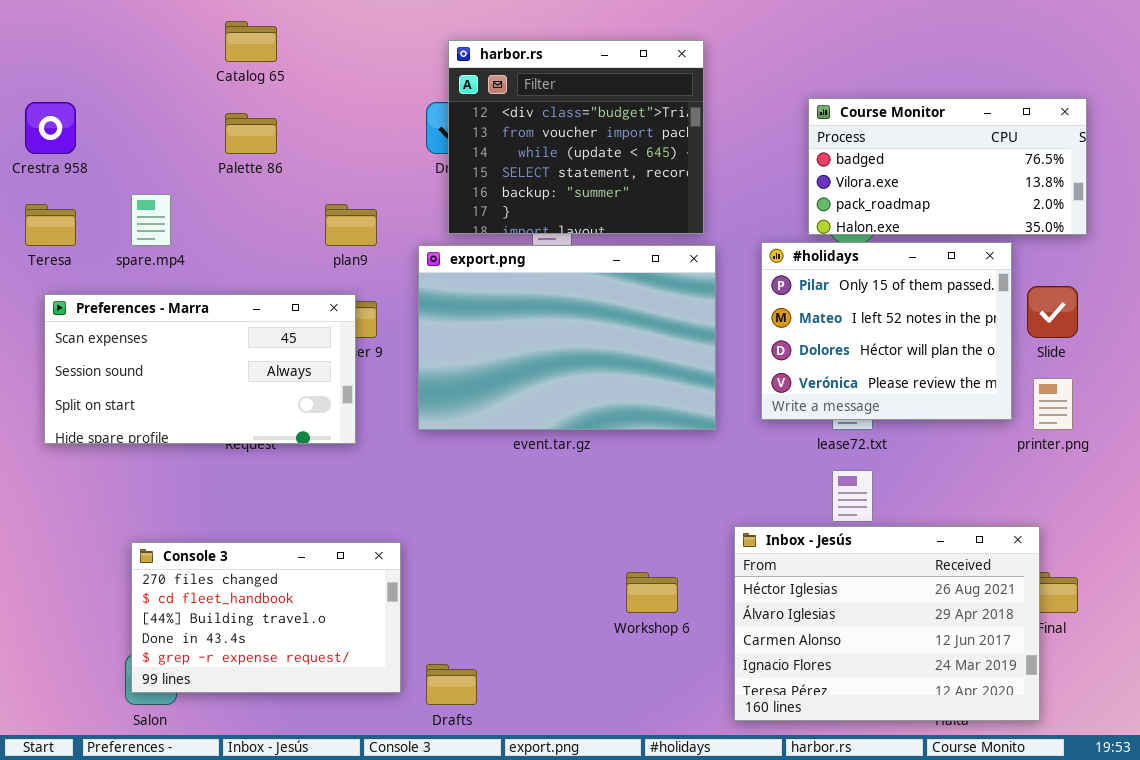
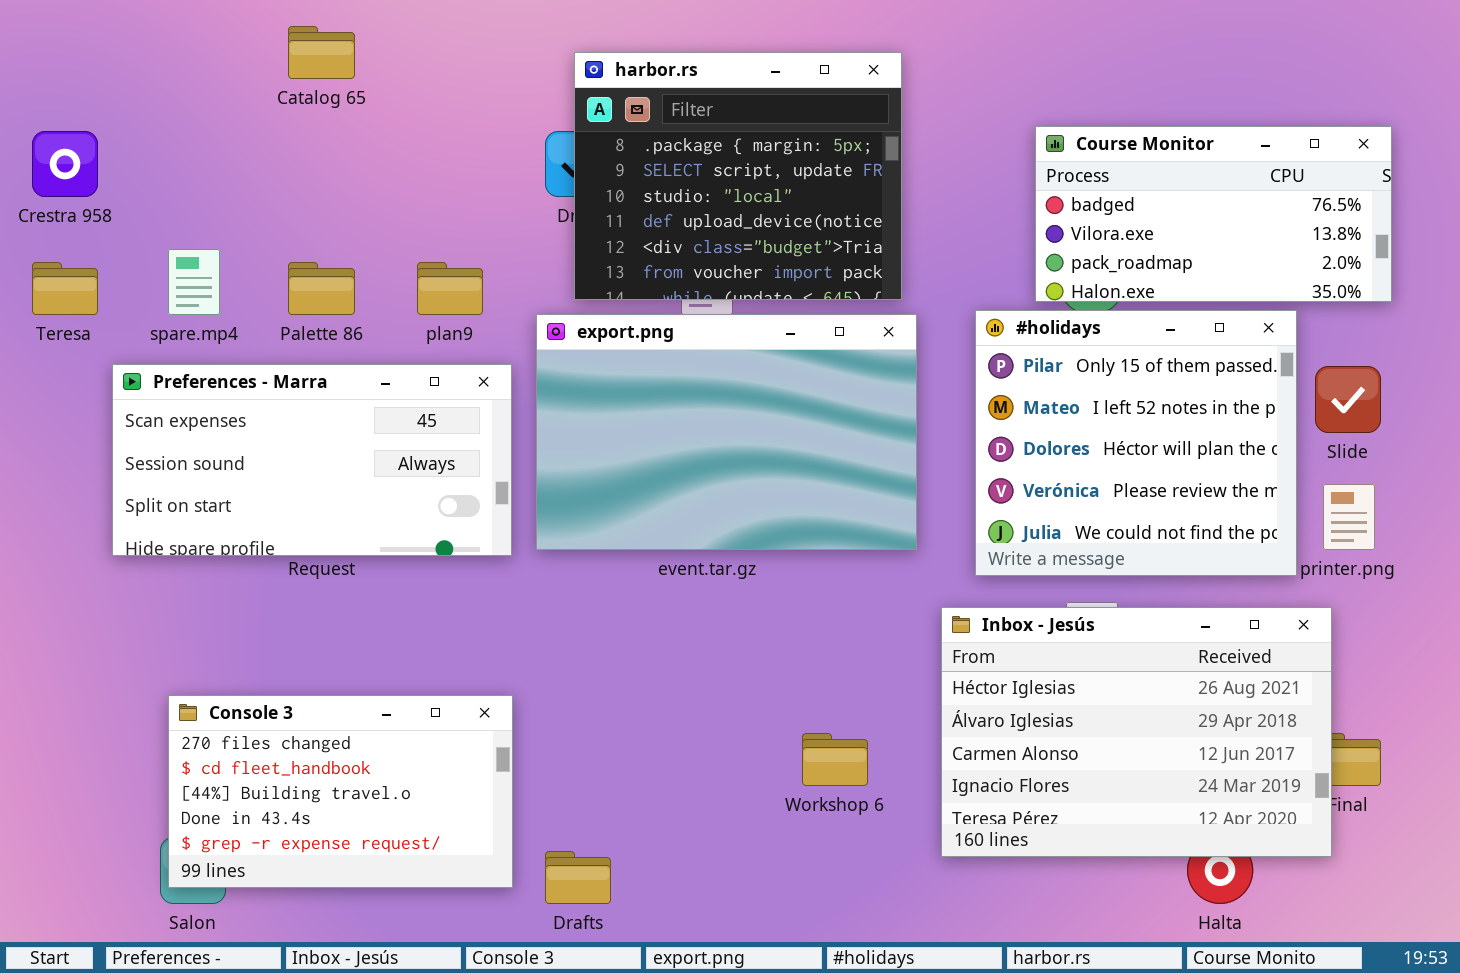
harbor.rs: [448,40,704,234] -> [574,52,902,300], scrolled up 4 rows
Palette 86: [225,113,277,154] -> [288,262,355,315], moved
#holidays: [761,242,1012,420] -> [975,310,1297,576], resized
Preferences - Marra: [44,294,356,444] -> [112,364,512,556], moved
Inbox - Jesús: [734,526,1040,721] -> [941,607,1332,857], moved

